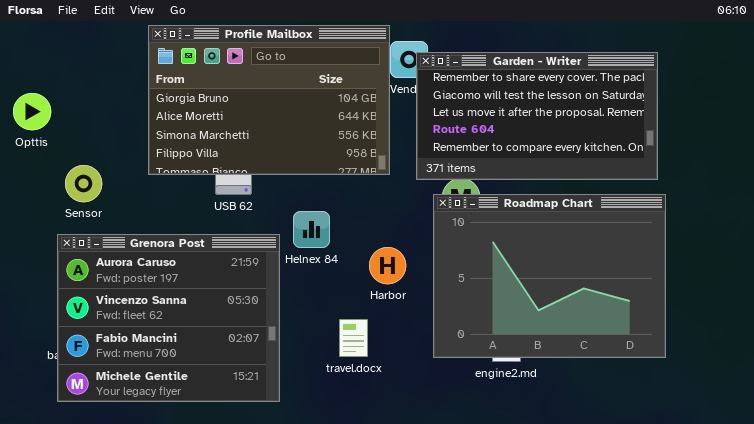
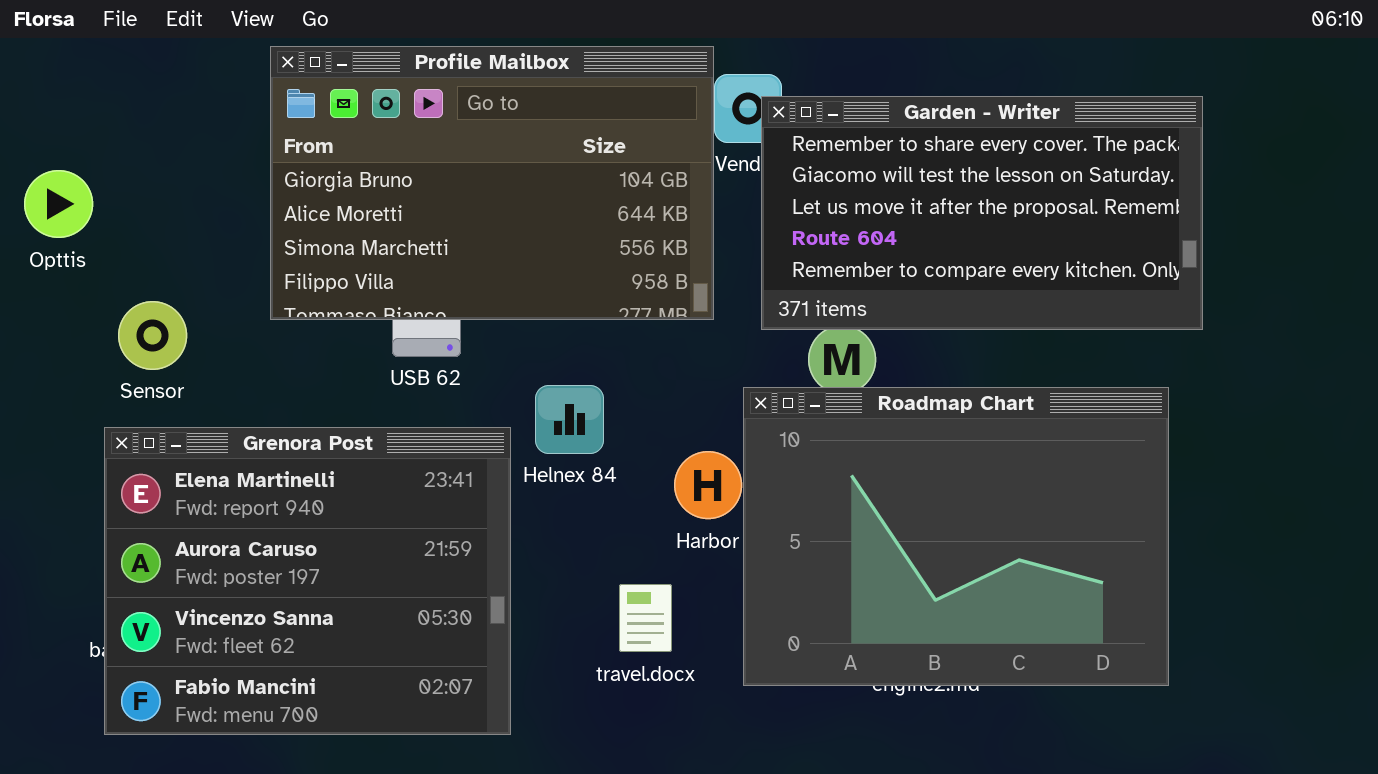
Roadmap Chart: [433,194,666,358] -> [743,387,1169,686], moved
Grenora Post: [57,234,280,402] -> [104,427,511,735], scrolled up 1 row

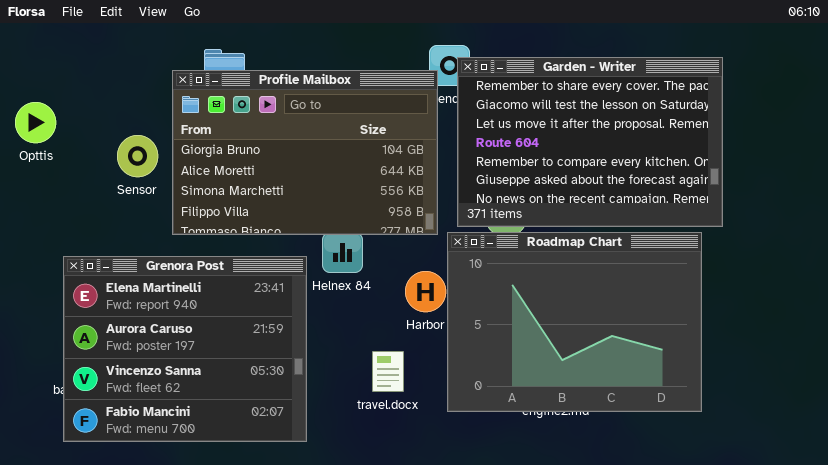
Profile Mailbox: [270,46,714,320] -> [172,70,438,235], moved
Garden - Writer: [761,96,1203,330] -> [457,57,723,227], resized
Sensor: [118,301,187,370] -> [117,135,158,177], moved

